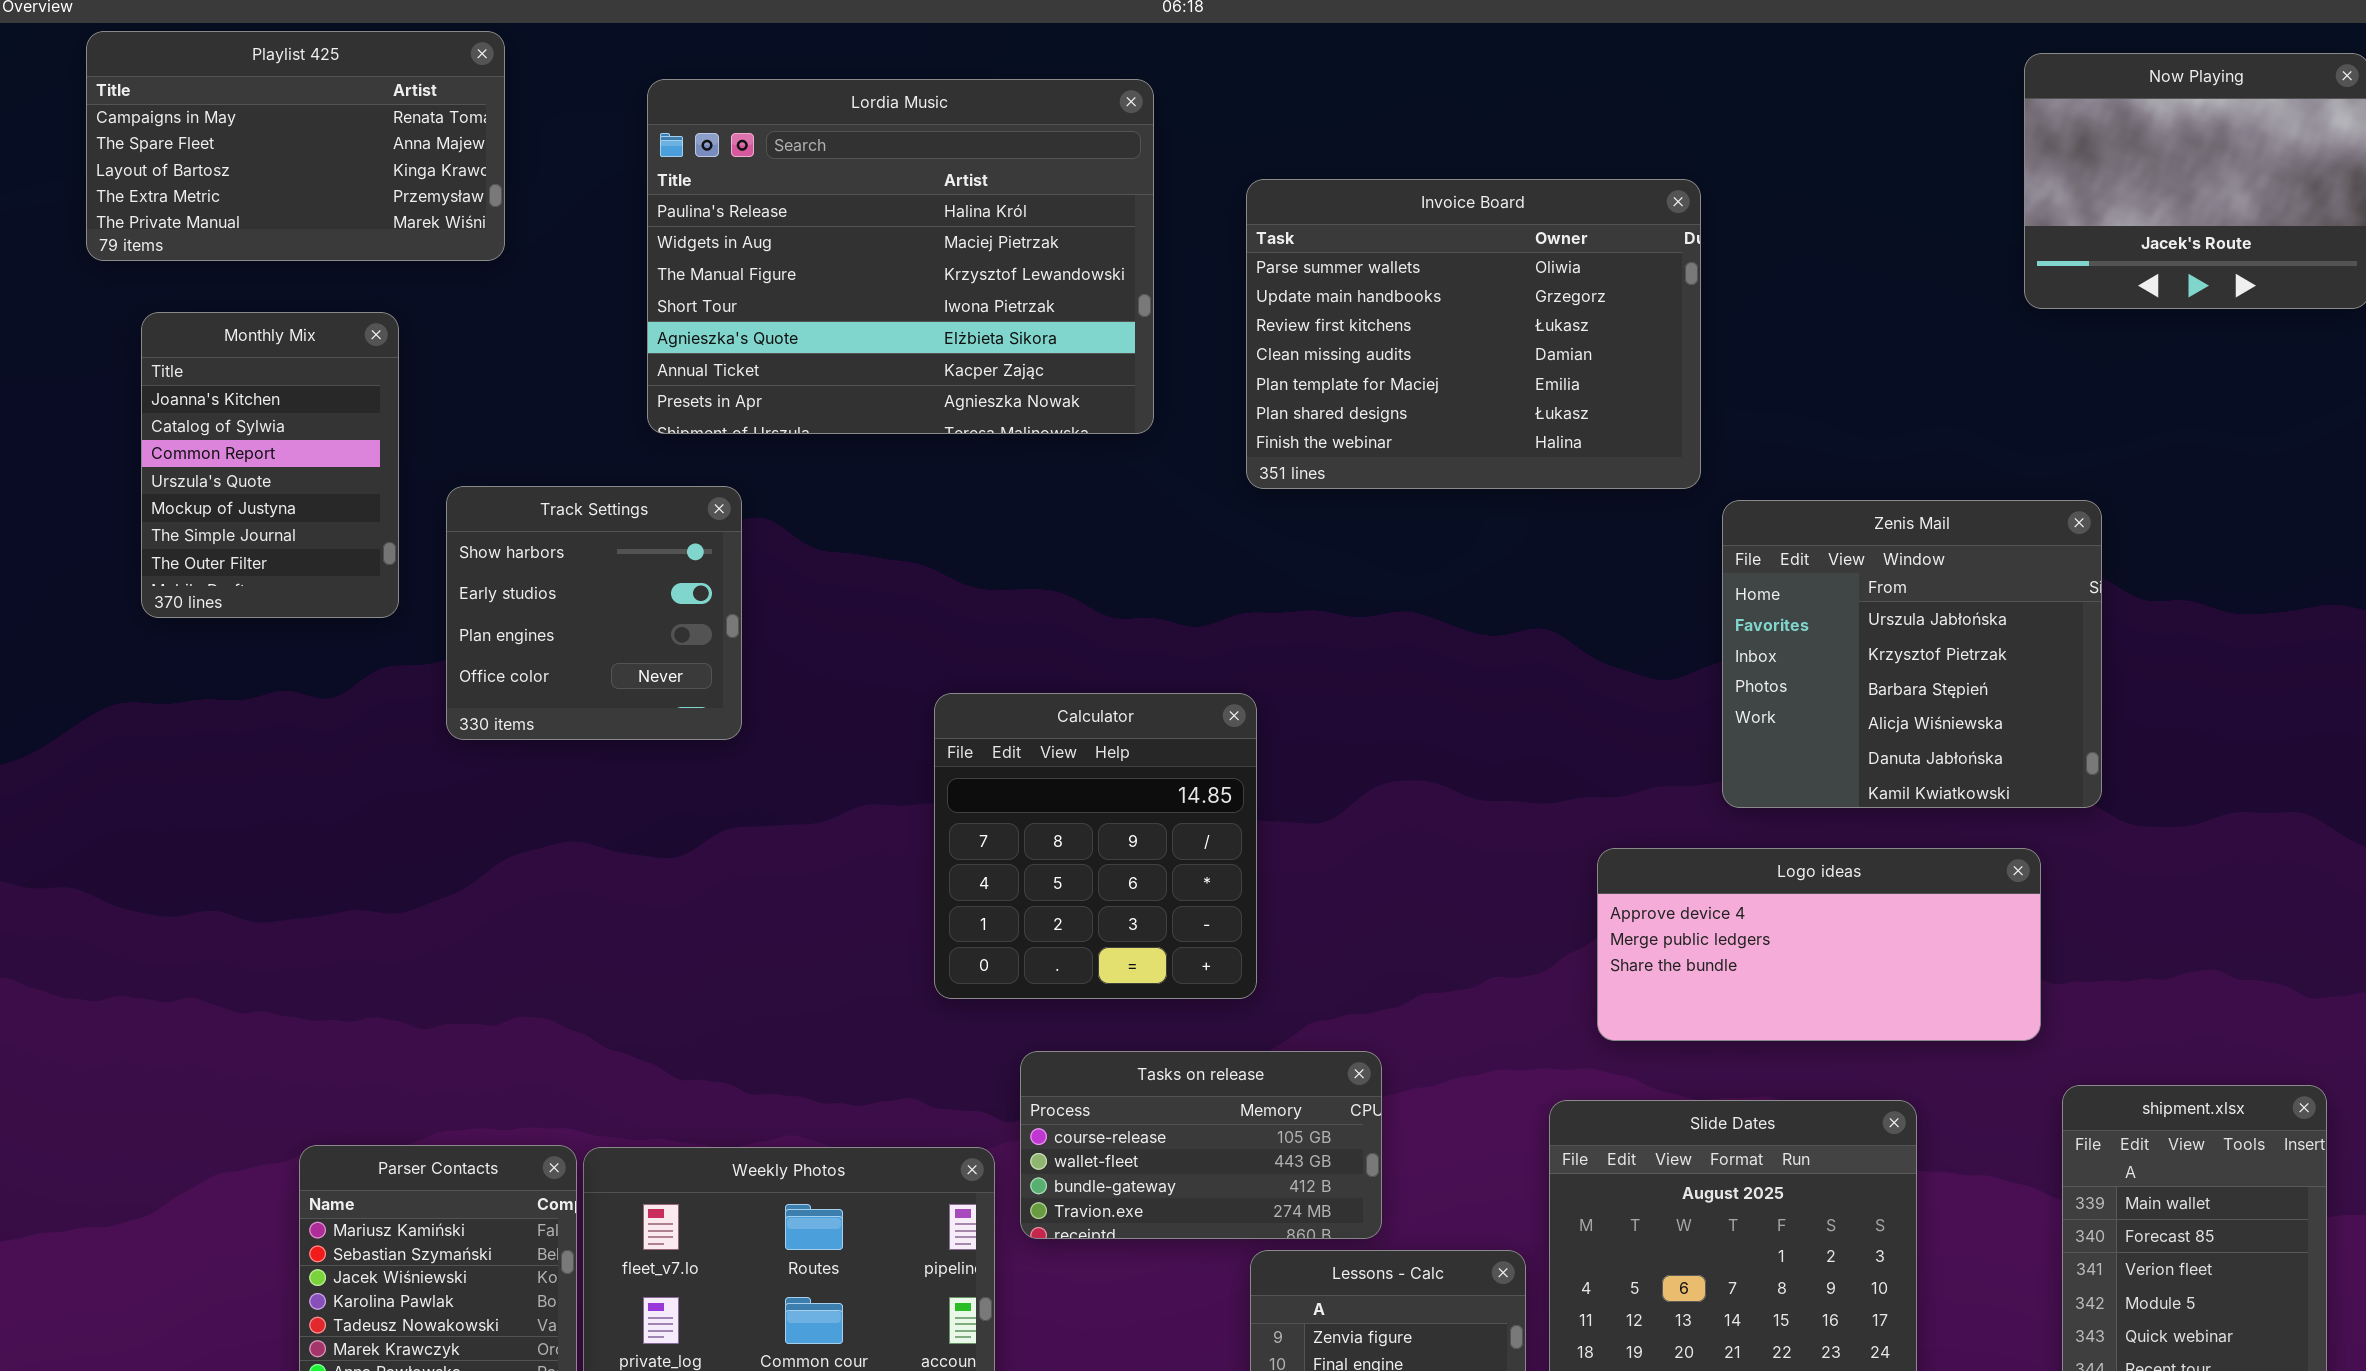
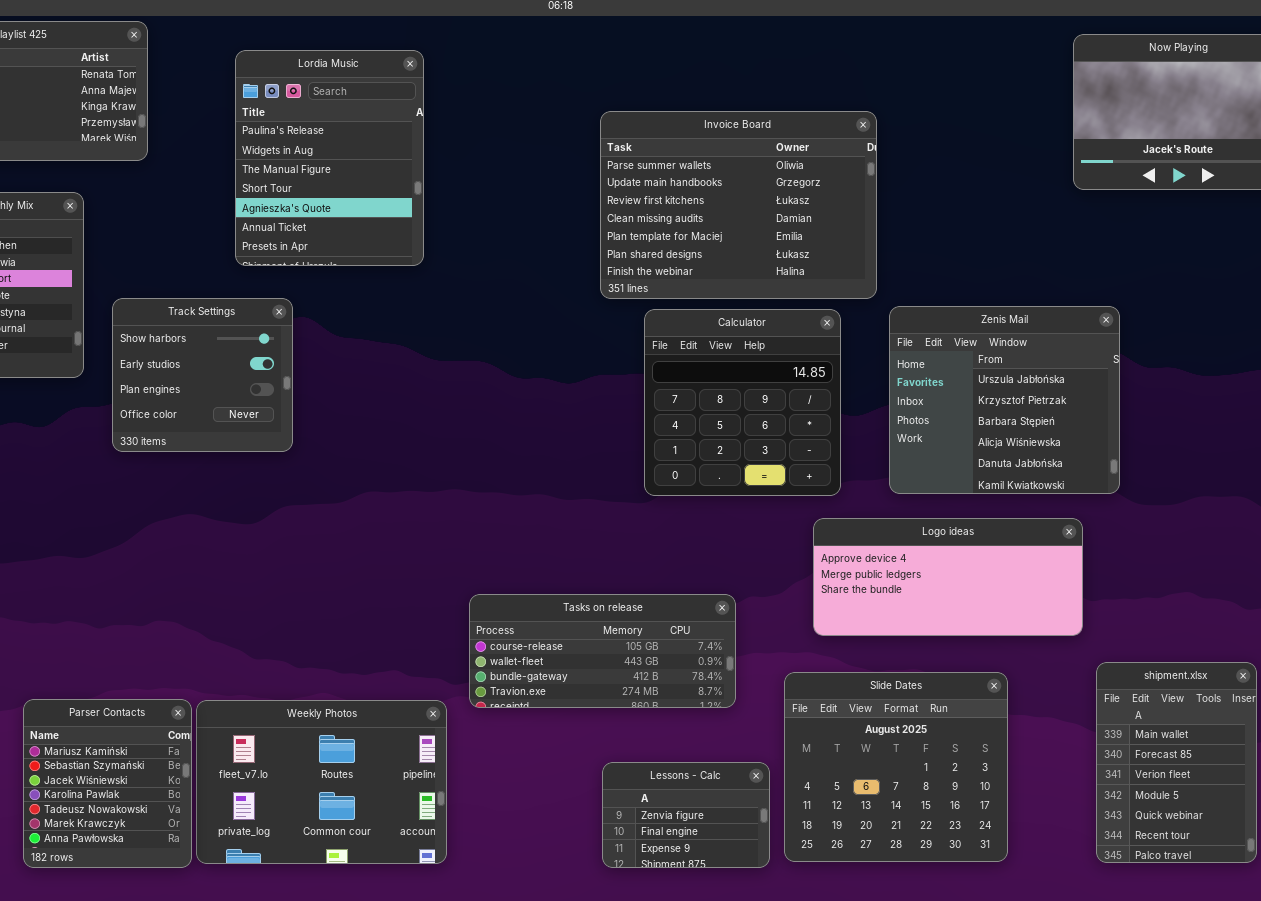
Lordia Music: [647,79,1154,434] -> [235,50,424,266], resized
Calculator: [934,693,1257,999] -> [644,309,841,496], moved
Tasks on release: [1020,1051,1382,1239] -> [469,594,736,708], moved, resized

